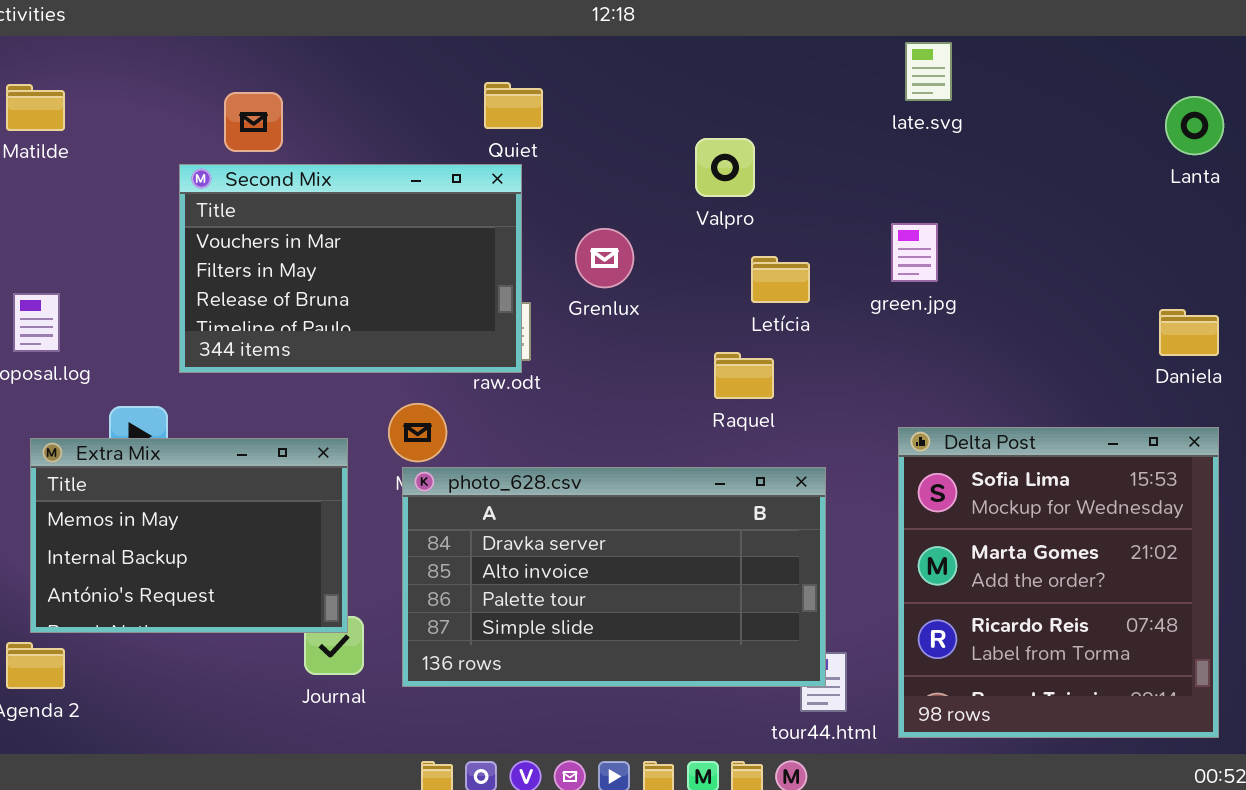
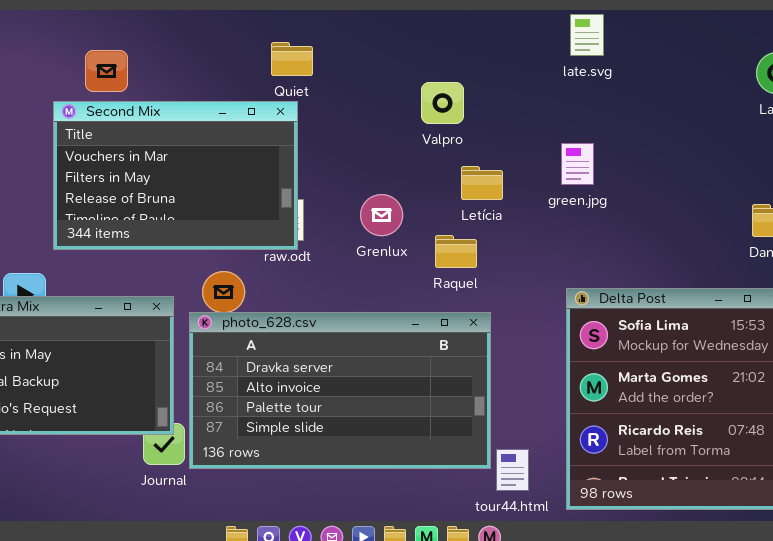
Grenlux: [575,228,634,288] -> [360,194,403,236], moved
photo_628.csv: [402,467,826,687] -> [189,312,491,469], moved

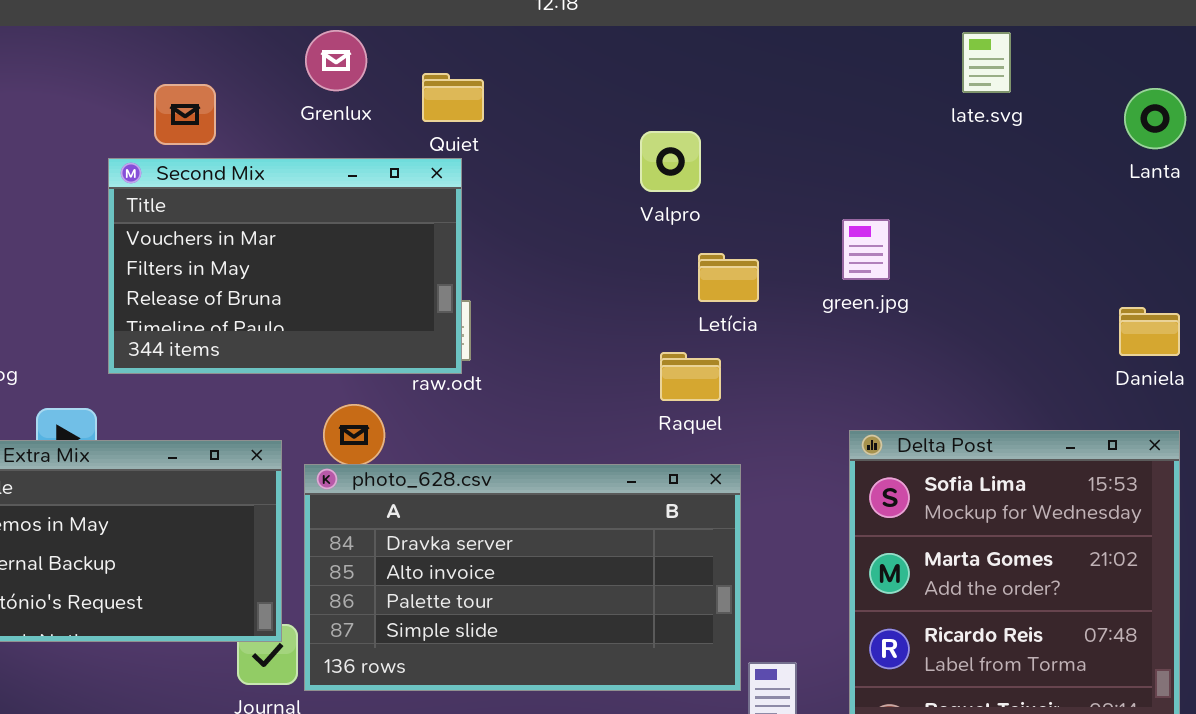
late.svg: [570,14,604,56] -> [962,32,1011,93], moved
Grenlux: [360,194,403,236] -> [305,30,367,91], moved

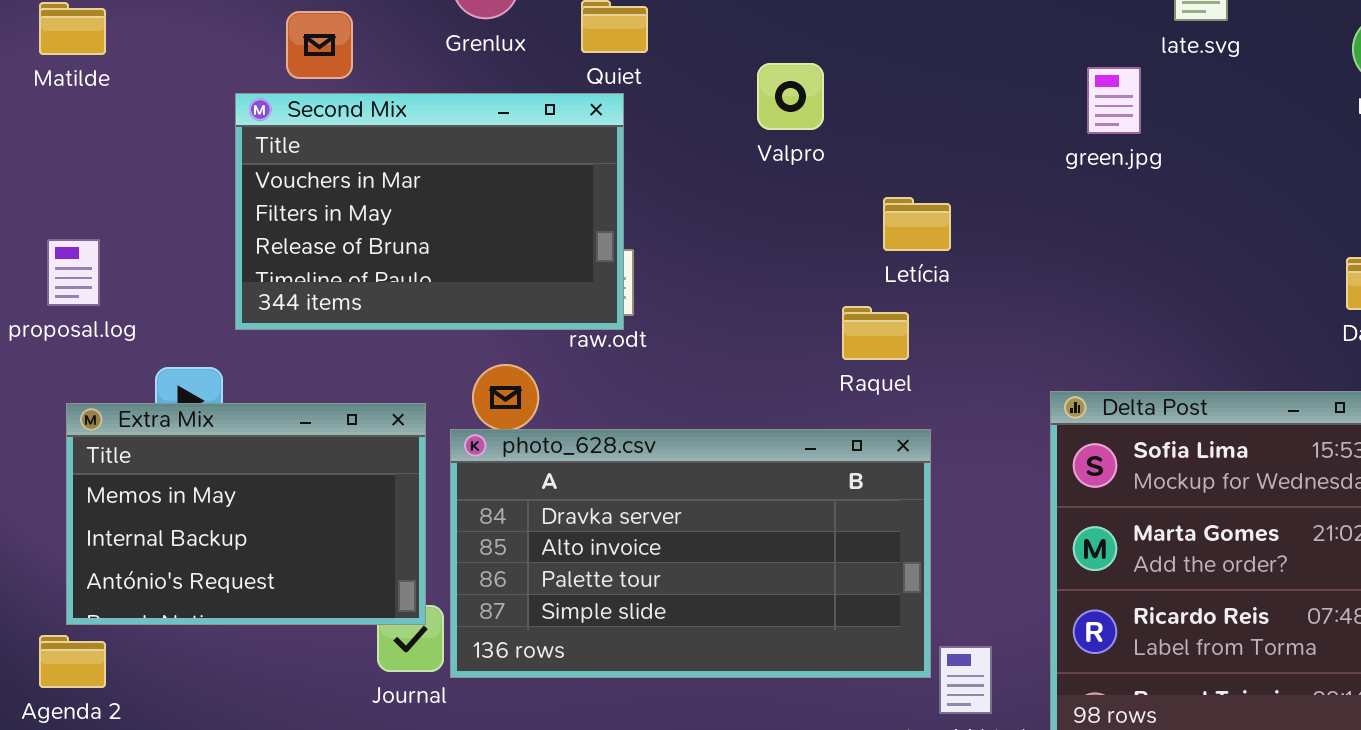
Valpro: [640,131,701,192] -> [757,63,824,130], moved
green.jpg: [842,219,890,280] -> [1087,67,1141,134], moved

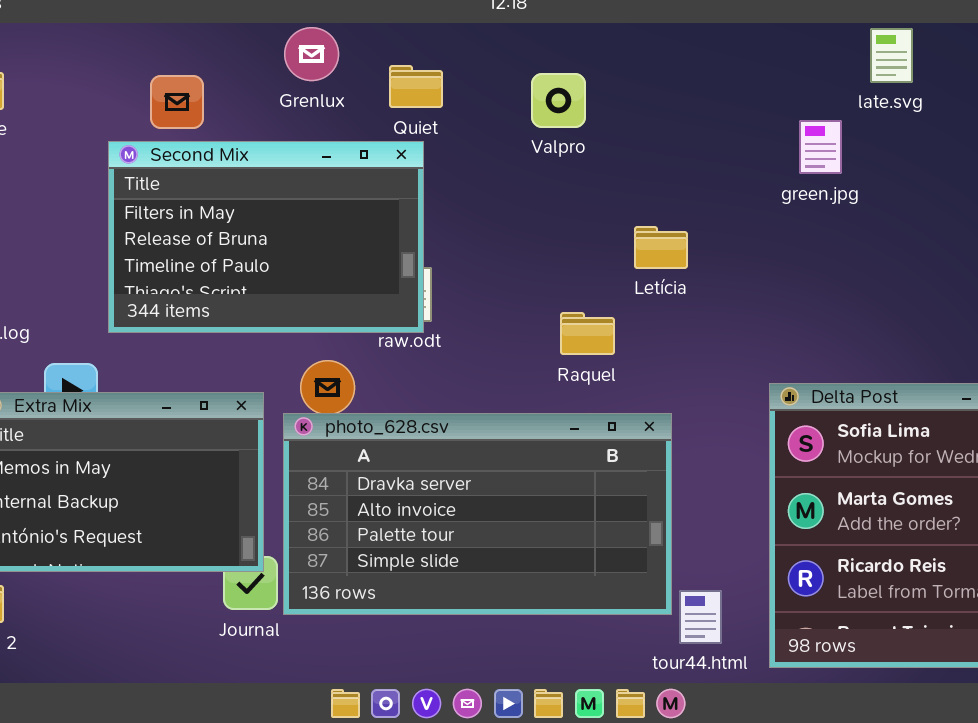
Valpro: [757,63,824,130] -> [531,73,586,128], moved
Second Mix: [235,93,624,330] -> [108,141,424,333], scrolled down 1 row
Raquel: [842,306,909,360] -> [560,312,615,355], moved

